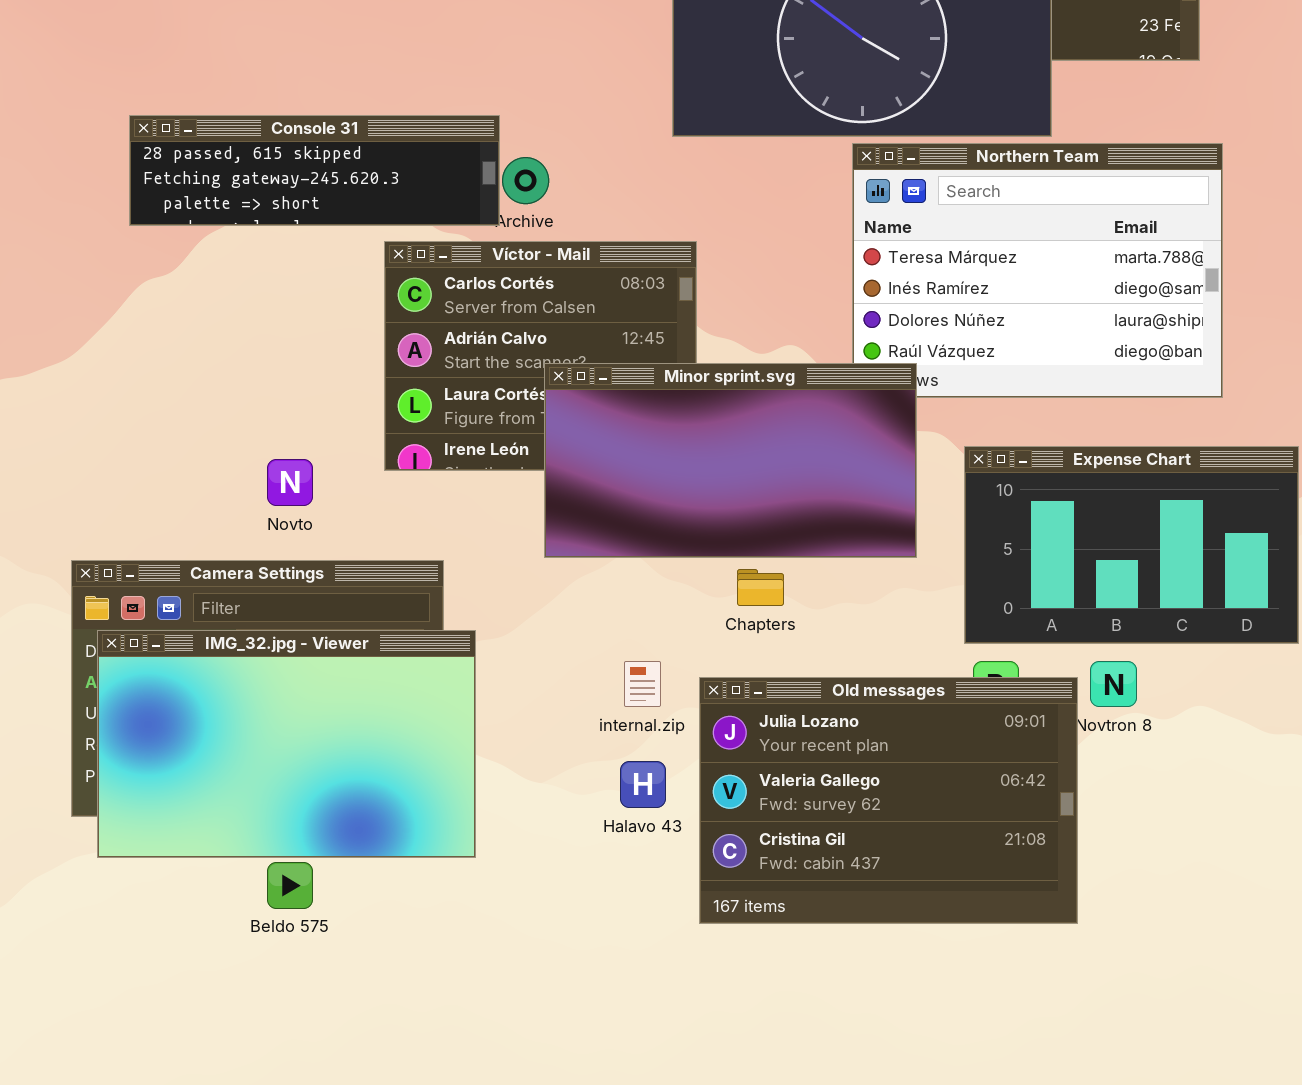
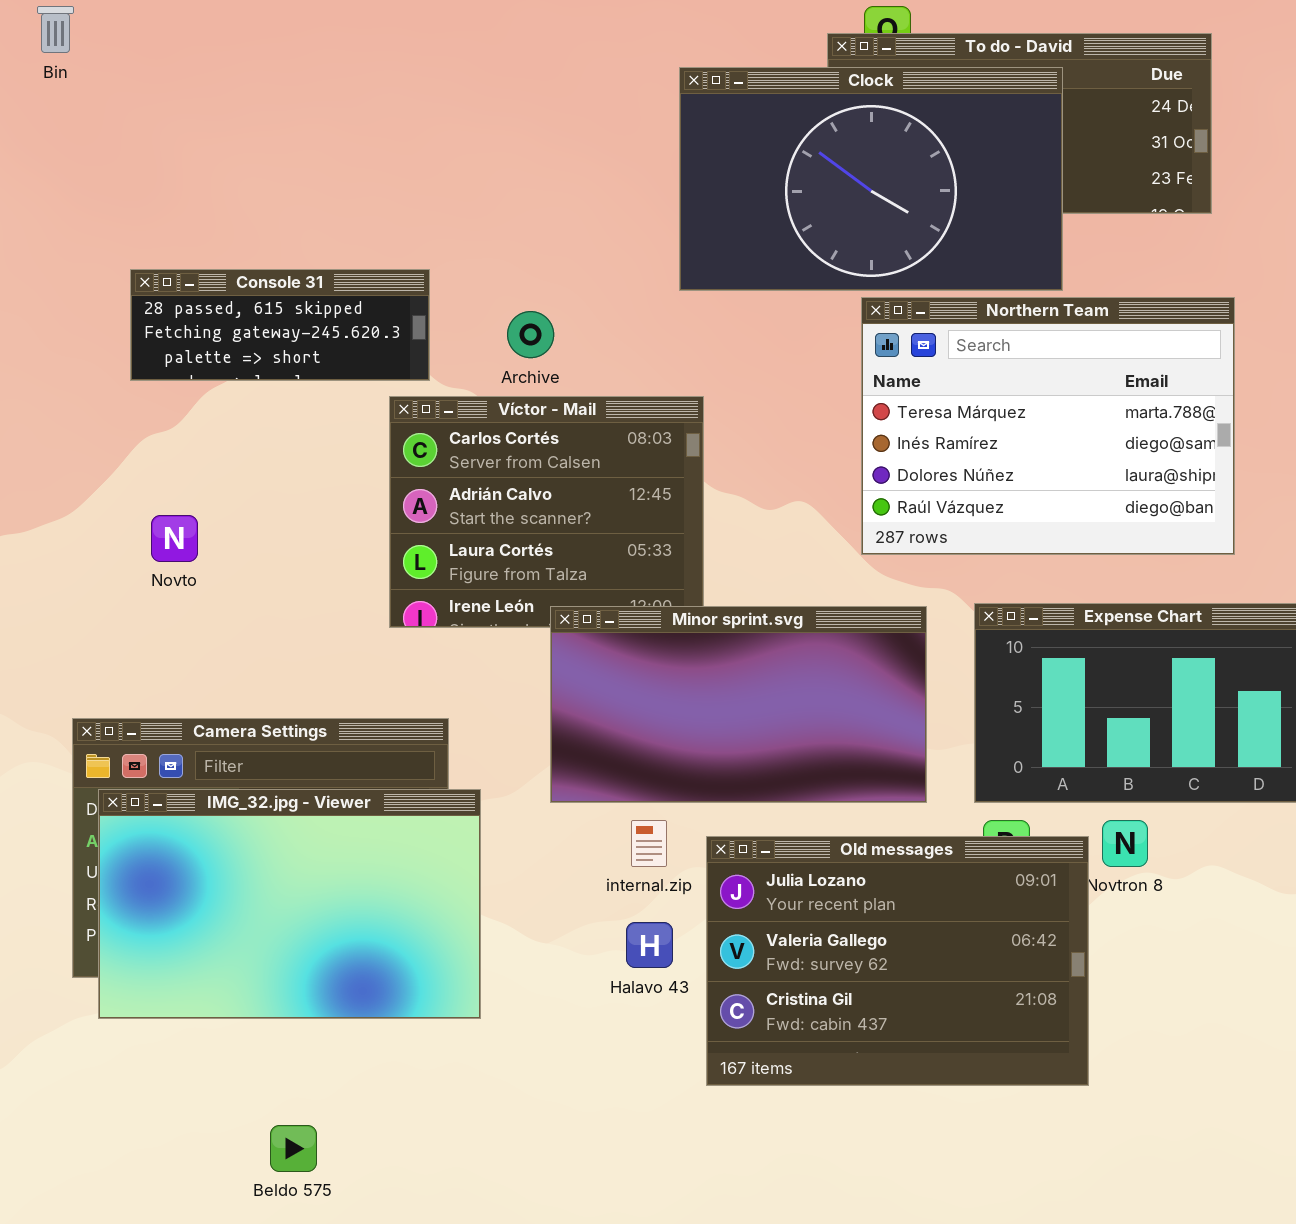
Console 31: [129,115,500,226] -> [130,269,430,381], resized
Minor sprint.svg: [544,363,917,558] -> [550,606,927,803], moved
Novto: [267,459,313,506] -> [151,515,198,562], moved
Beldo 575: [267,862,313,909] -> [270,1125,317,1172], moved

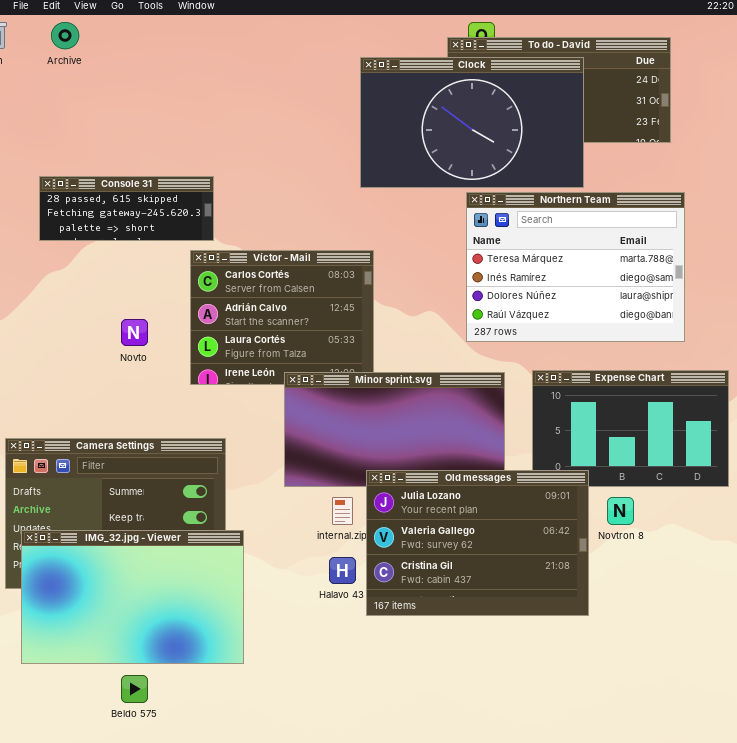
Archive: [507,311,554,358] -> [51,22,79,49], moved
Novto: [151,515,198,562] -> [121,319,148,346], moved
IMG_32.jpg - Viewer: [98,789,481,1019] -> [21,530,244,664], moved
Old messages: [706,836,1089,1086] -> [366,470,589,616], moved

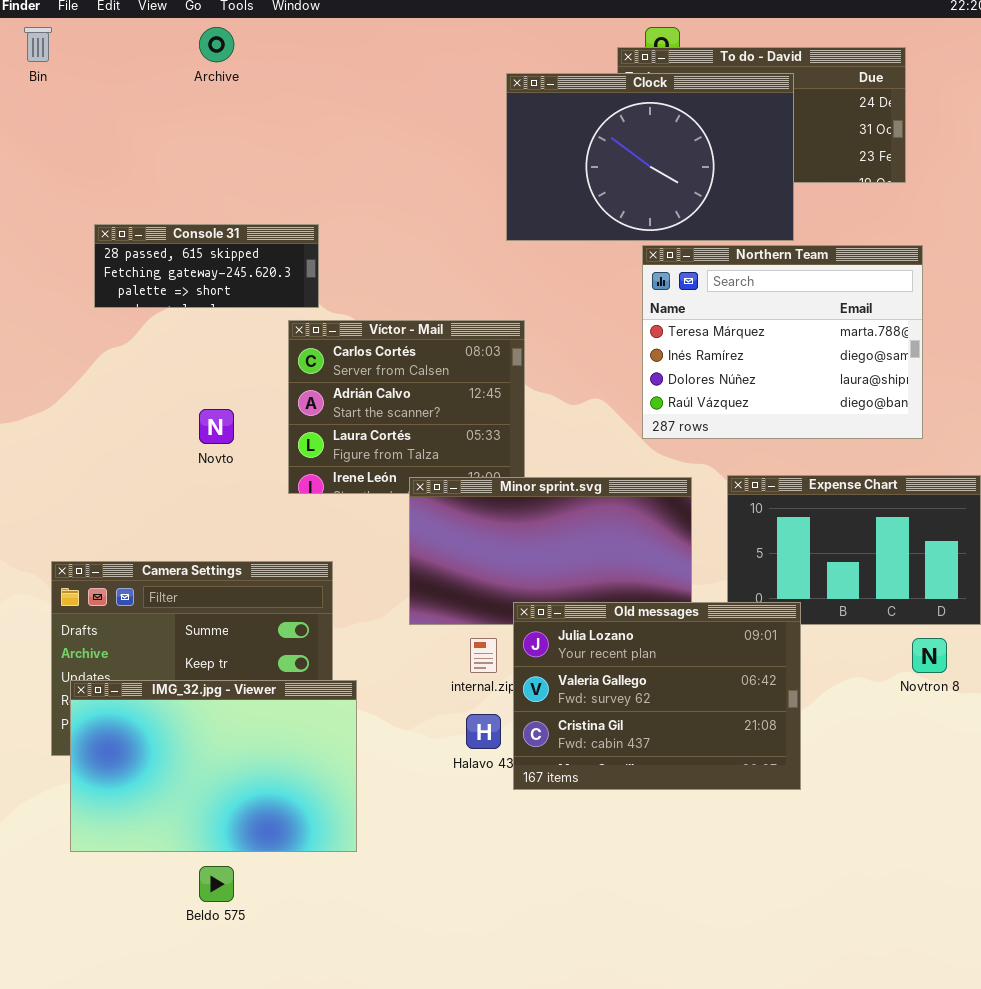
Archive: [51,22,79,49] -> [199,27,234,62], moved
Novtron 8: [607,497,634,525] -> [912,638,947,673], moved

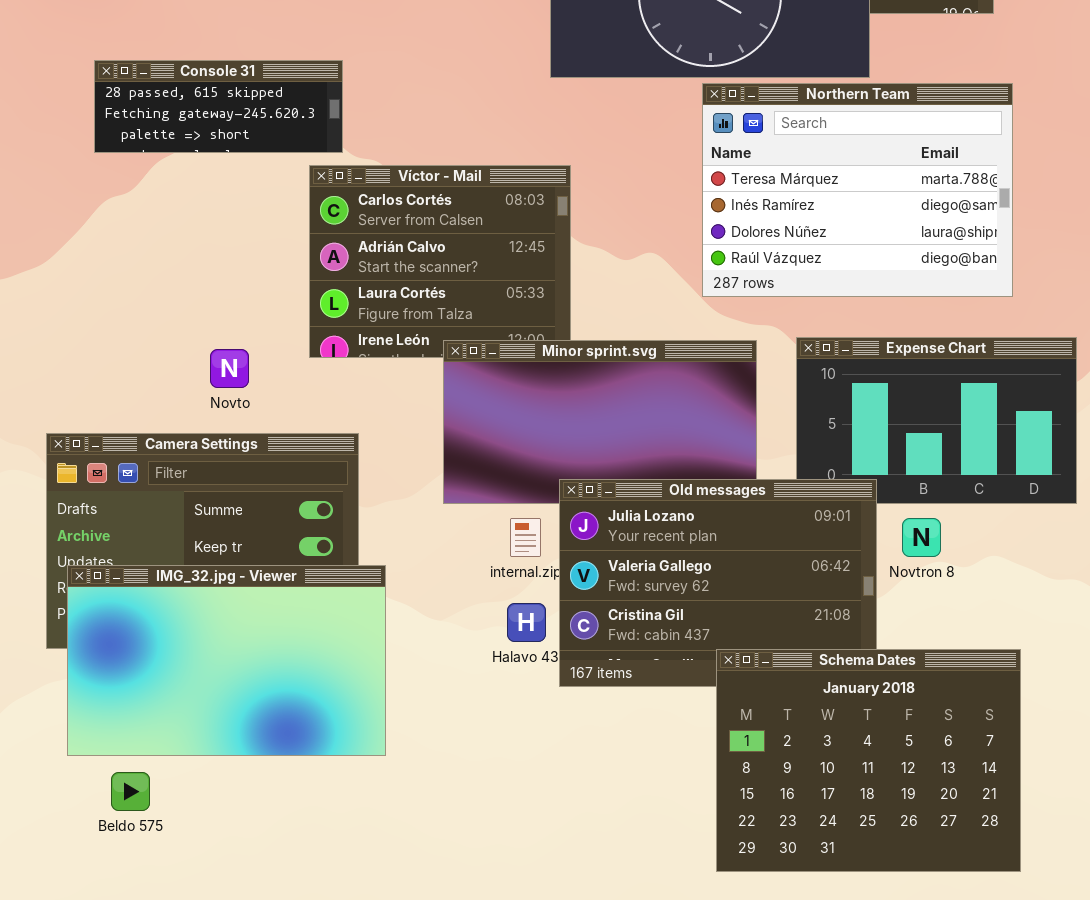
Novto: [199,409,234,444] -> [210,349,249,388], moved
Novtron 8: [912,638,947,673] -> [902,518,941,557], moved
Schema Dates: none -> [716,649,1021,872], opened
Beldo 575: [199,866,234,902] -> [111,772,150,811], moved

